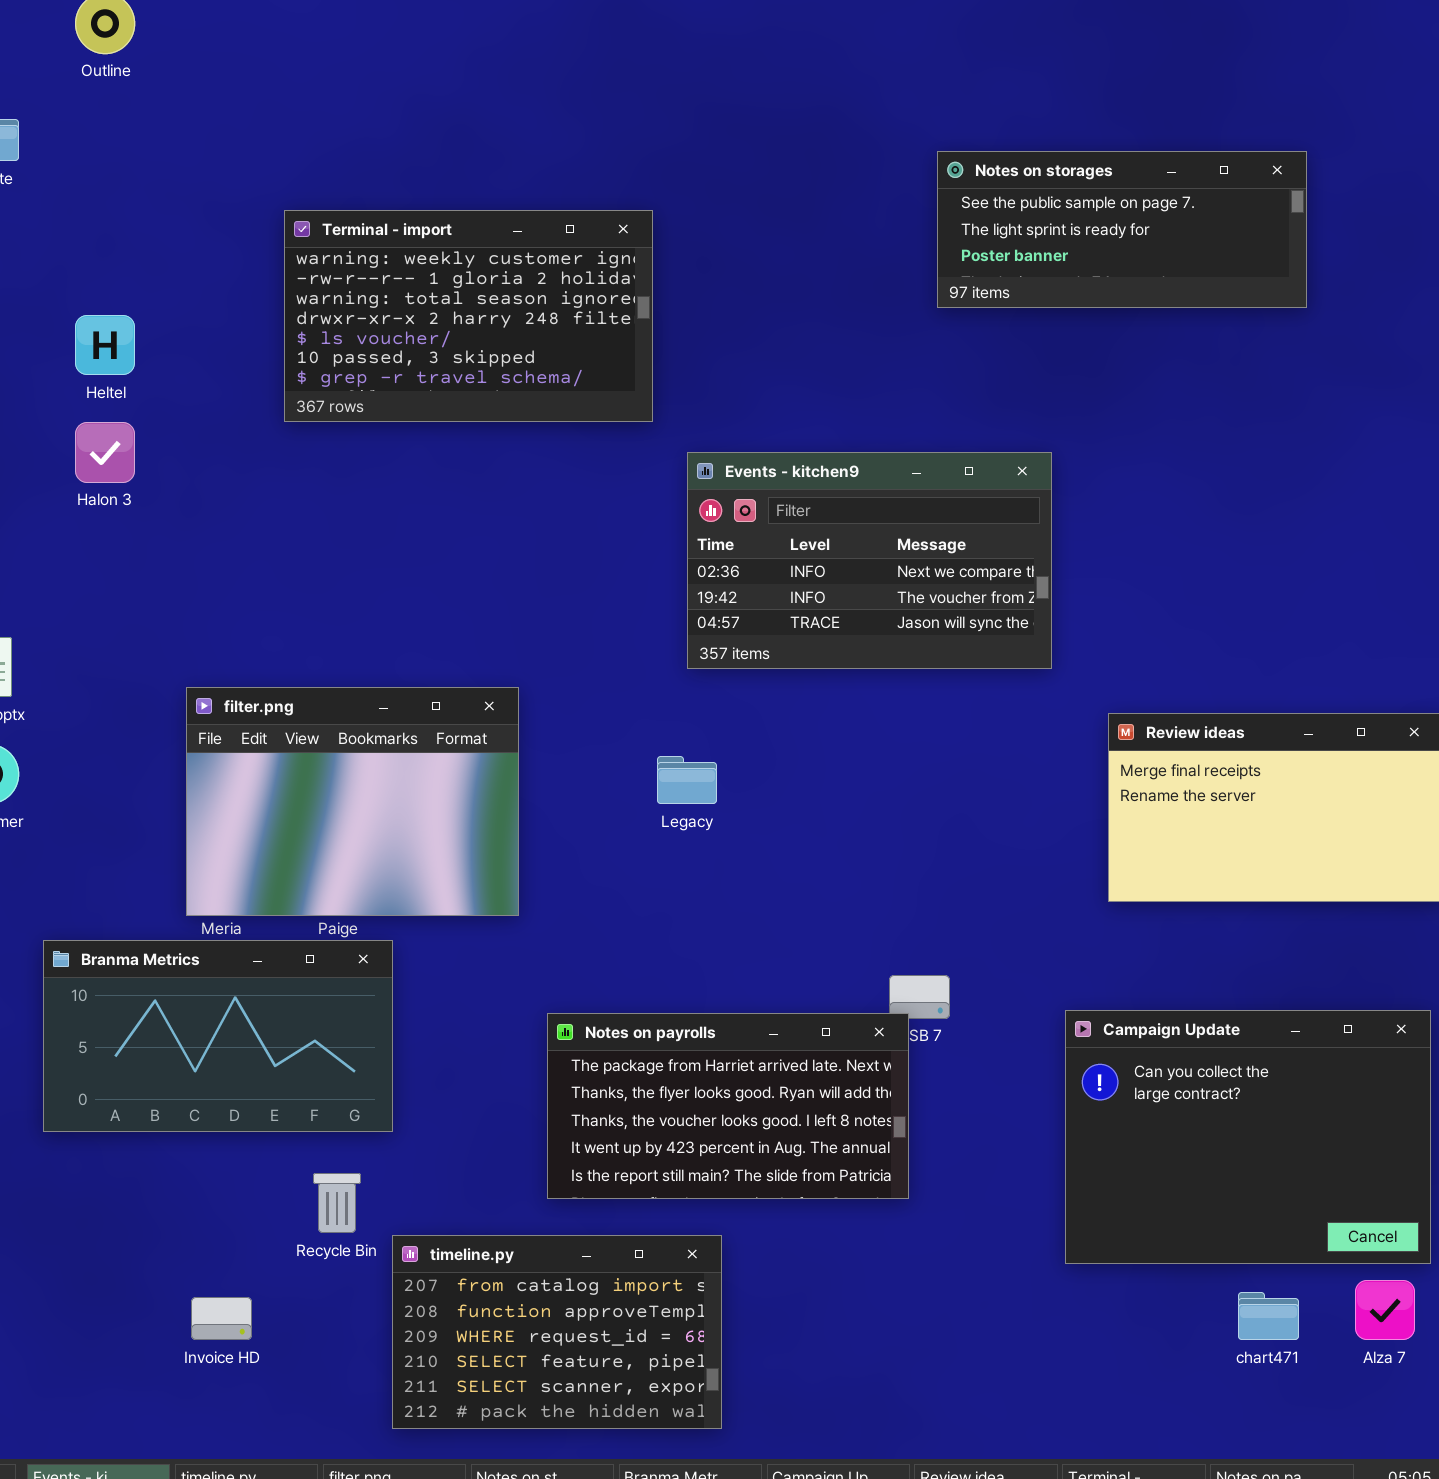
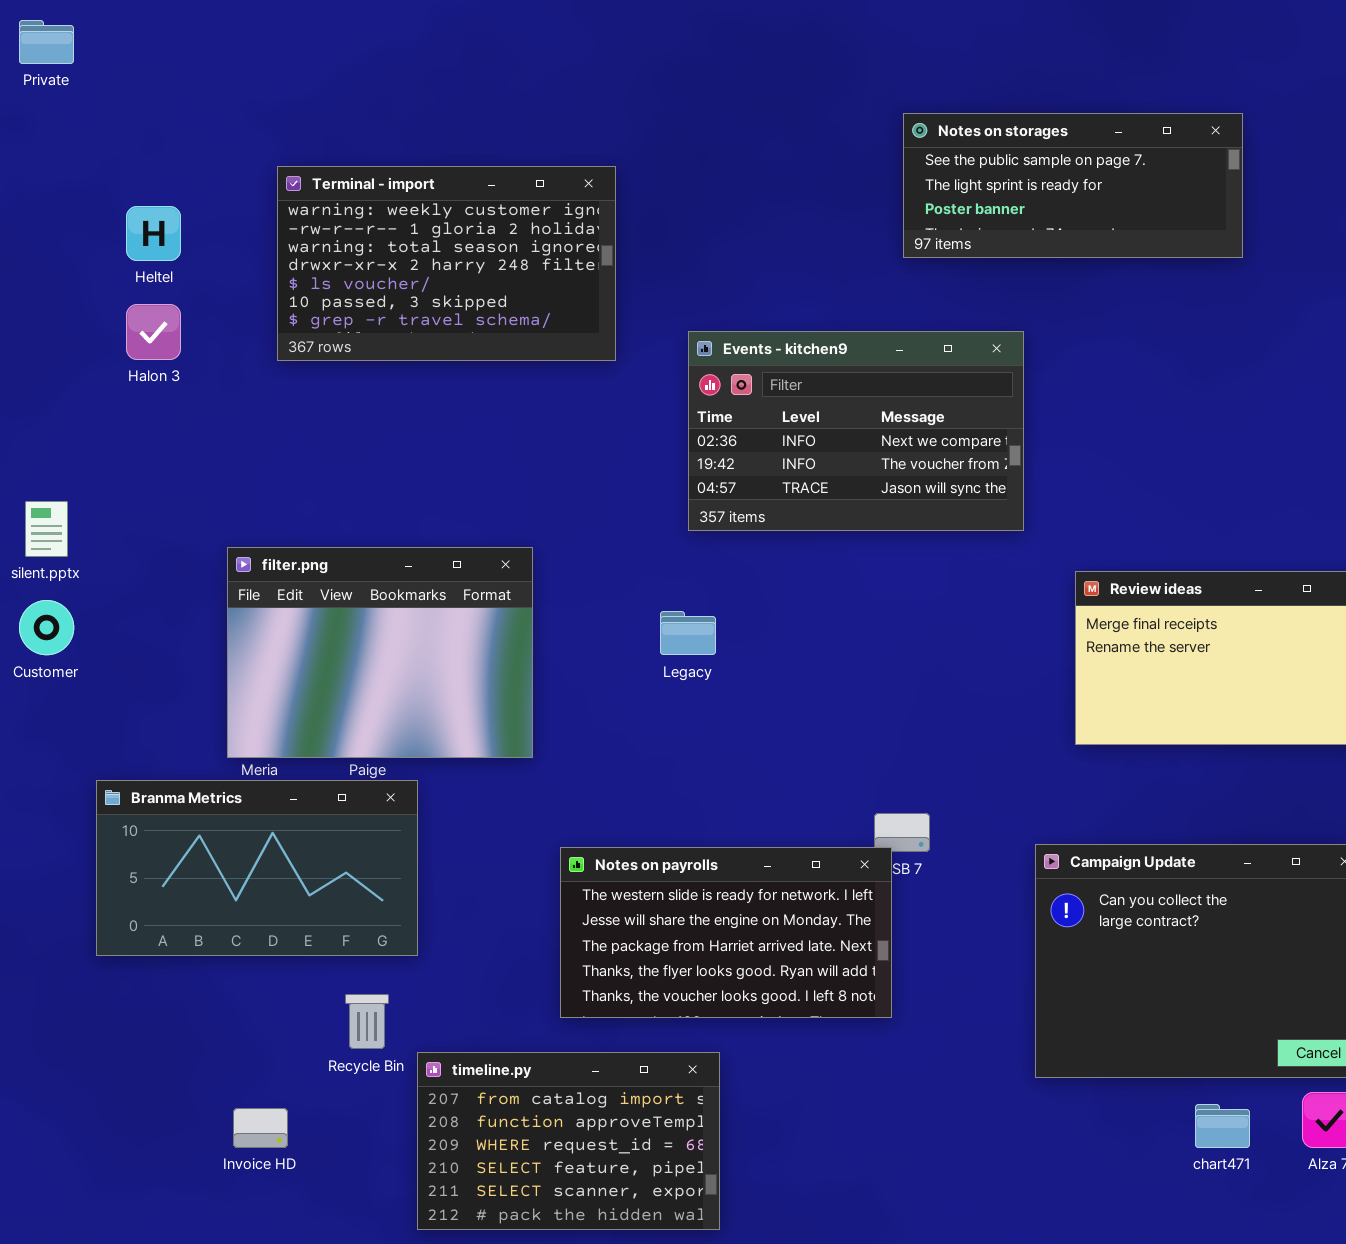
Notes on storages: [937,151,1307,308] -> [903,113,1243,258], moved
Terminal - import: [284,210,653,422] -> [277,166,616,361], moved
Notes on payrolls: [547,1013,909,1199] -> [560,847,892,1018], scrolled up 2 rows

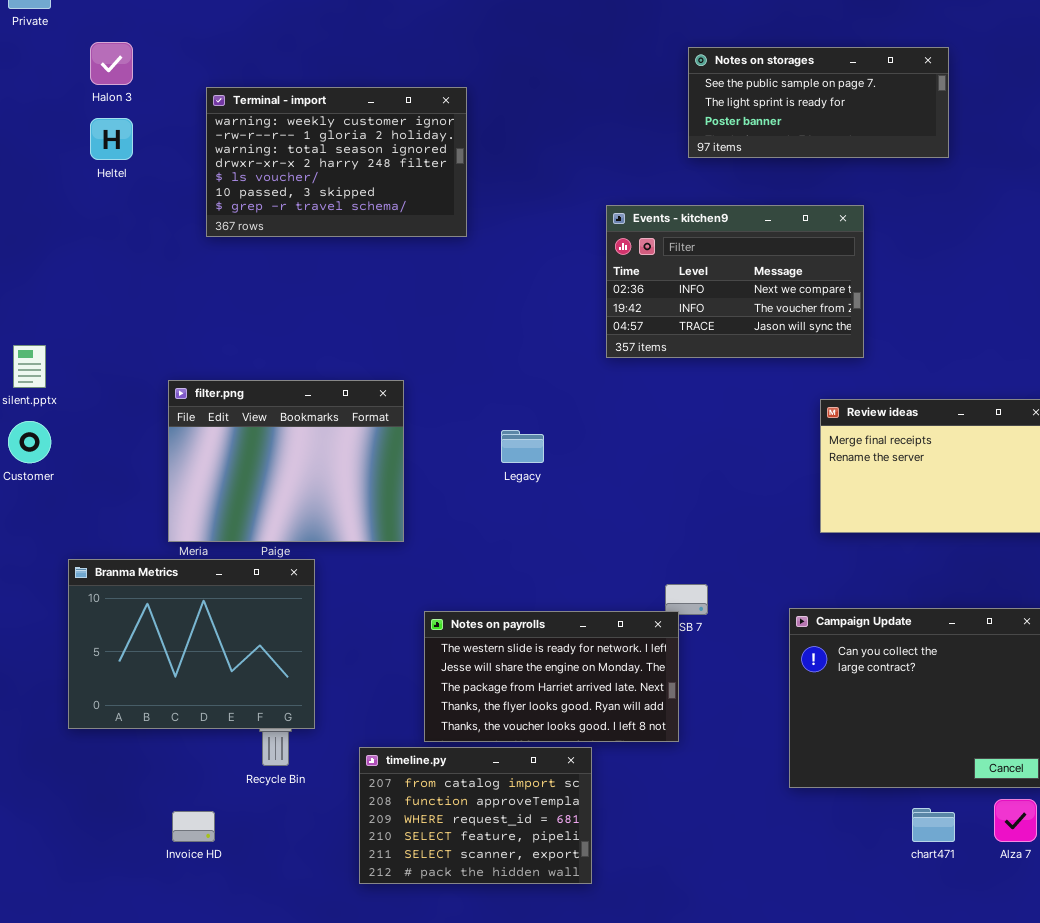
Halon 3: [126,304,181,360] -> [90,42,133,85], moved
Events - kitchen9: [688,331,1024,531] -> [606,205,864,358], moved
Branma Metrics: [96,780,418,956] -> [68,559,315,729], resized
timeline.py: [417,1052,720,1230] -> [359,747,592,884], moved

